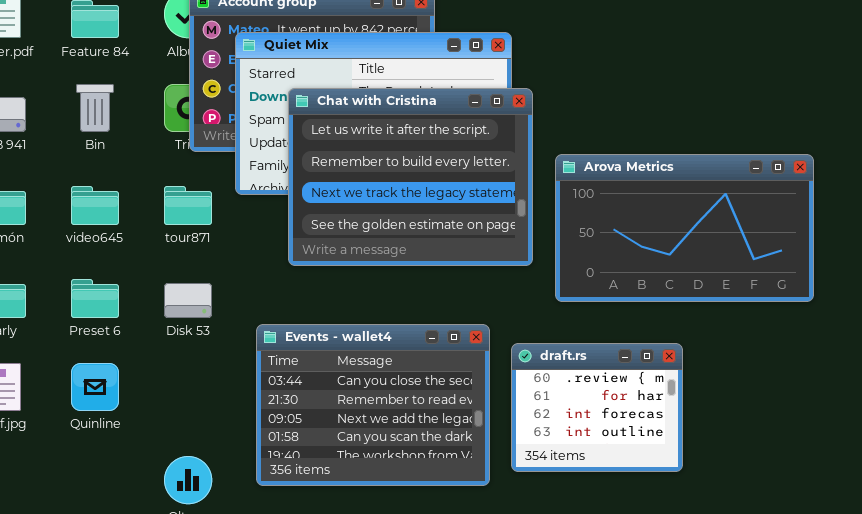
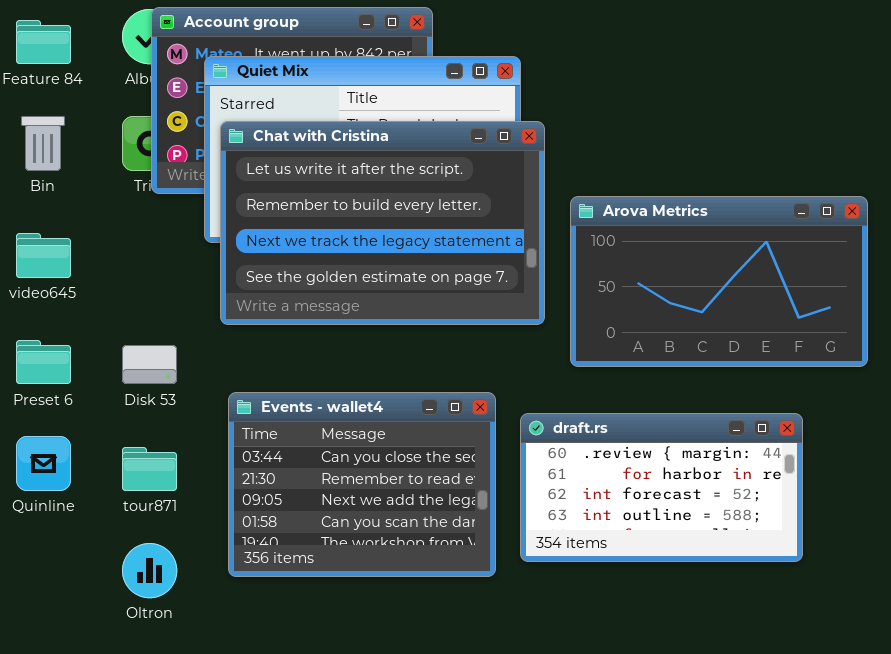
Chat with Cristina: [288,88,533,266] -> [220,121,545,325], resized
tour871: [164,186,212,225] -> [122,447,177,491], moved
draft.rs: [511,343,683,472] -> [520,413,803,562], resized

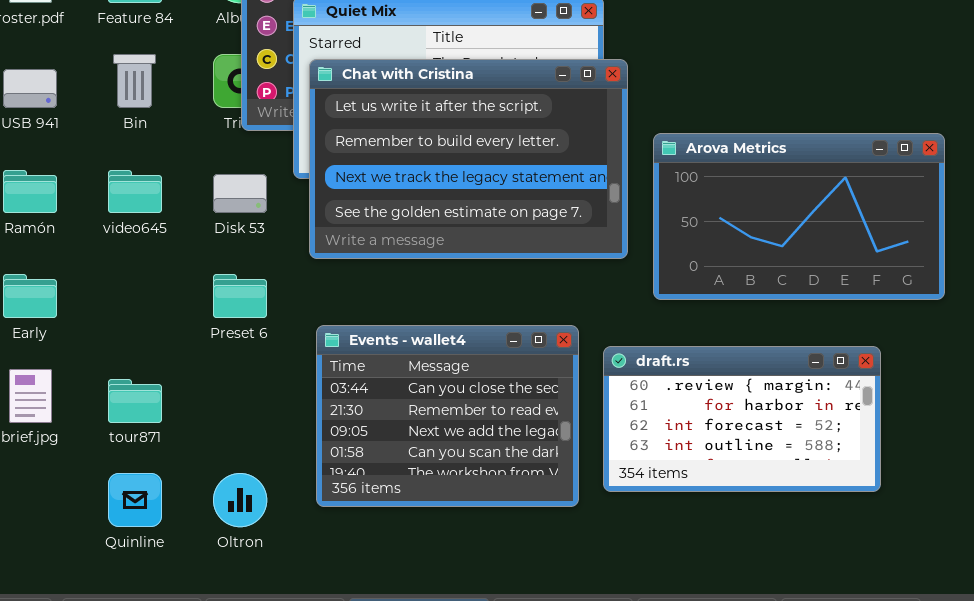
Preset 6: [16,340,71,384] -> [213,274,267,318], moved
Disk 53: [122,345,177,384] -> [213,174,267,213], moved
Quinline: [16,436,71,491] -> [108,473,162,527], moved
tour871: [122,447,177,491] -> [108,379,162,423], moved

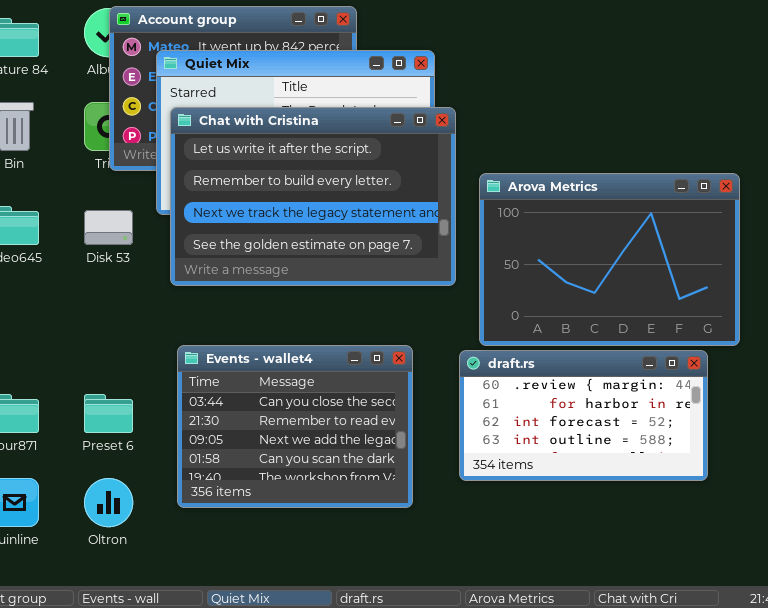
Arova Metrics: [653,133,945,300] -> [479,173,740,346], resized
Preset 6: [213,274,267,318] -> [84,394,133,433], moved
draft.rs: [603,346,881,492] -> [459,350,708,481], moved

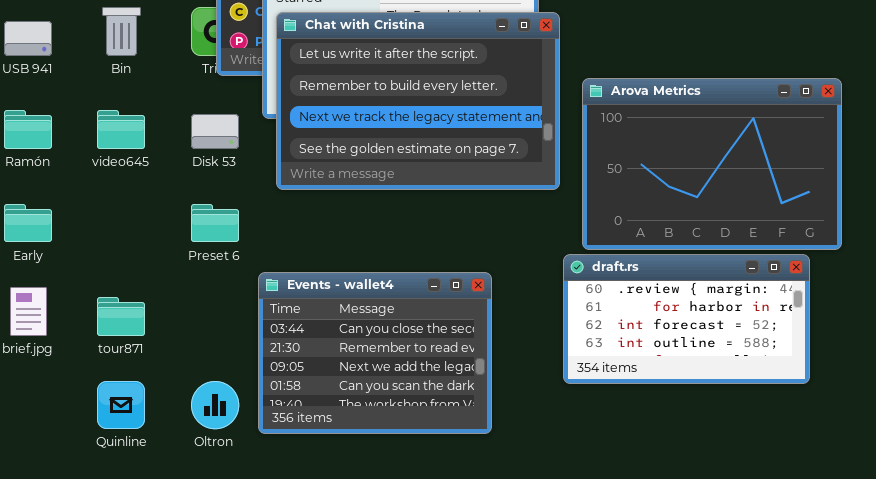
Events - wallet4: [177,345,413,508] -> [258,272,492,434], moved
Preset 6: [84,394,133,433] -> [191,204,239,242], moved

